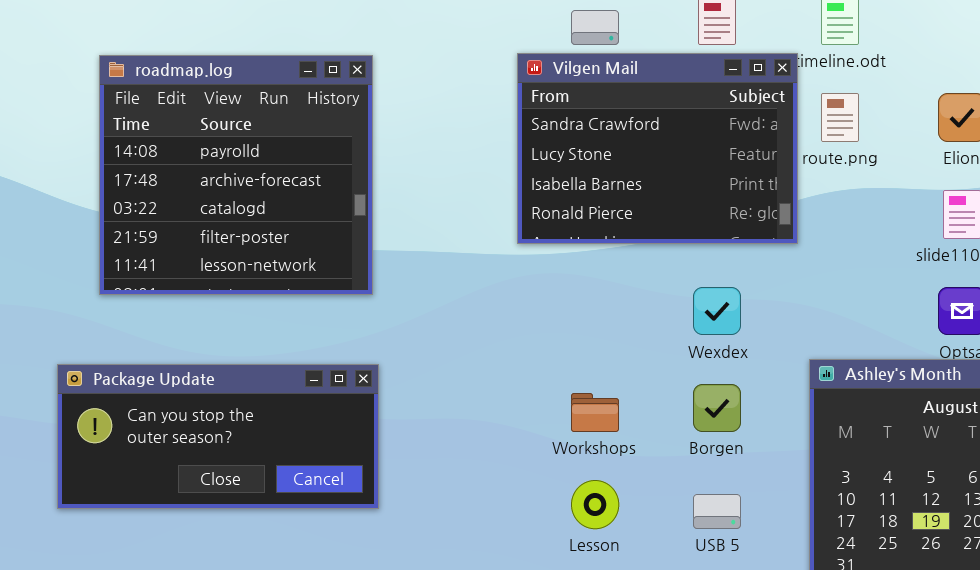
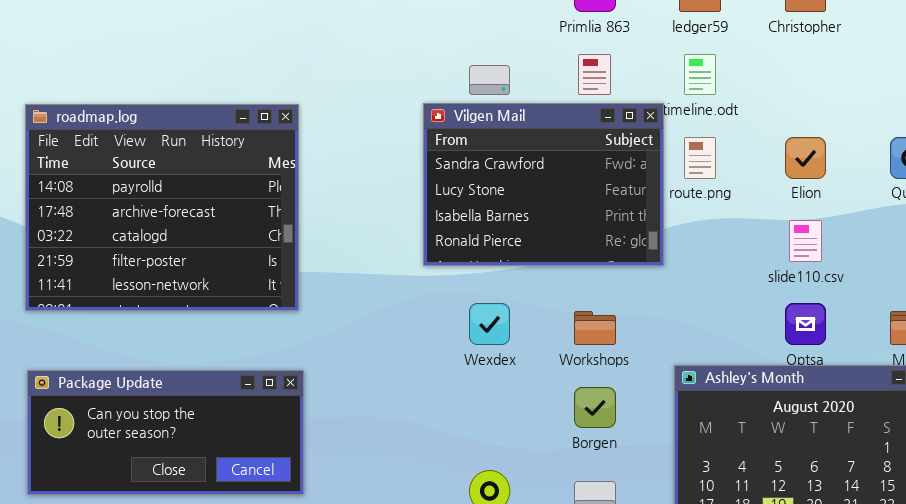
roadmap.log: [99,55,373,295] -> [25,104,299,311], resized
Wexdex: [693,287,741,335] -> [469,303,510,345], moved
Workshops: [571,393,619,432] -> [574,311,616,345], moved

